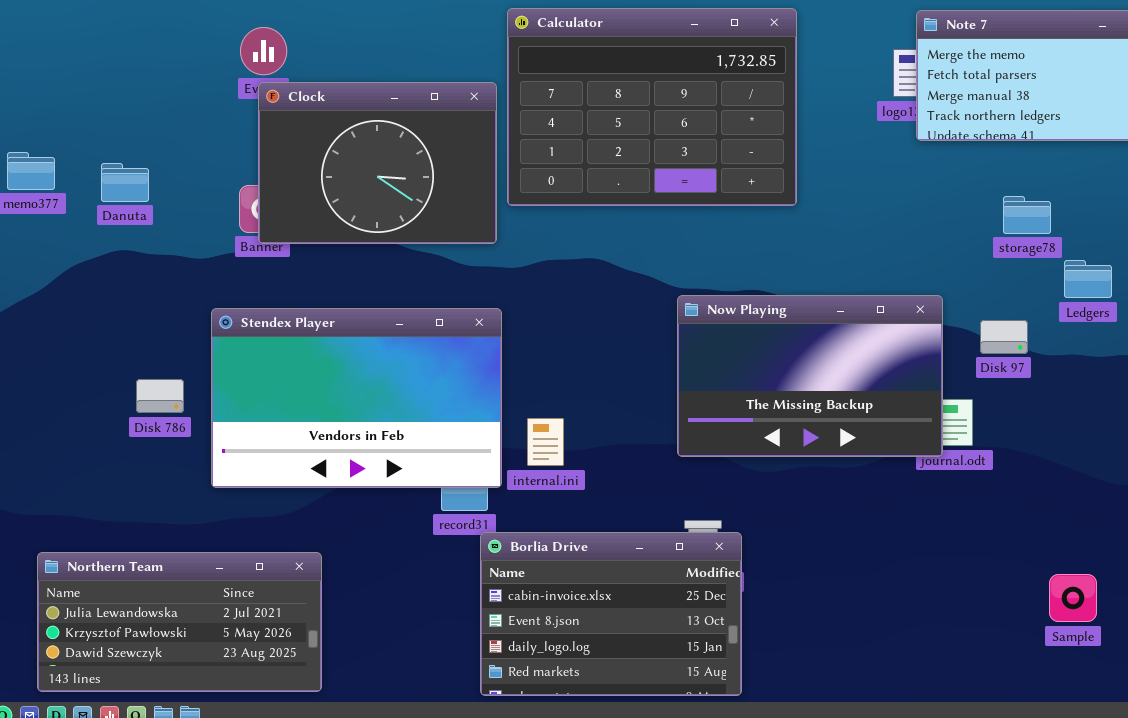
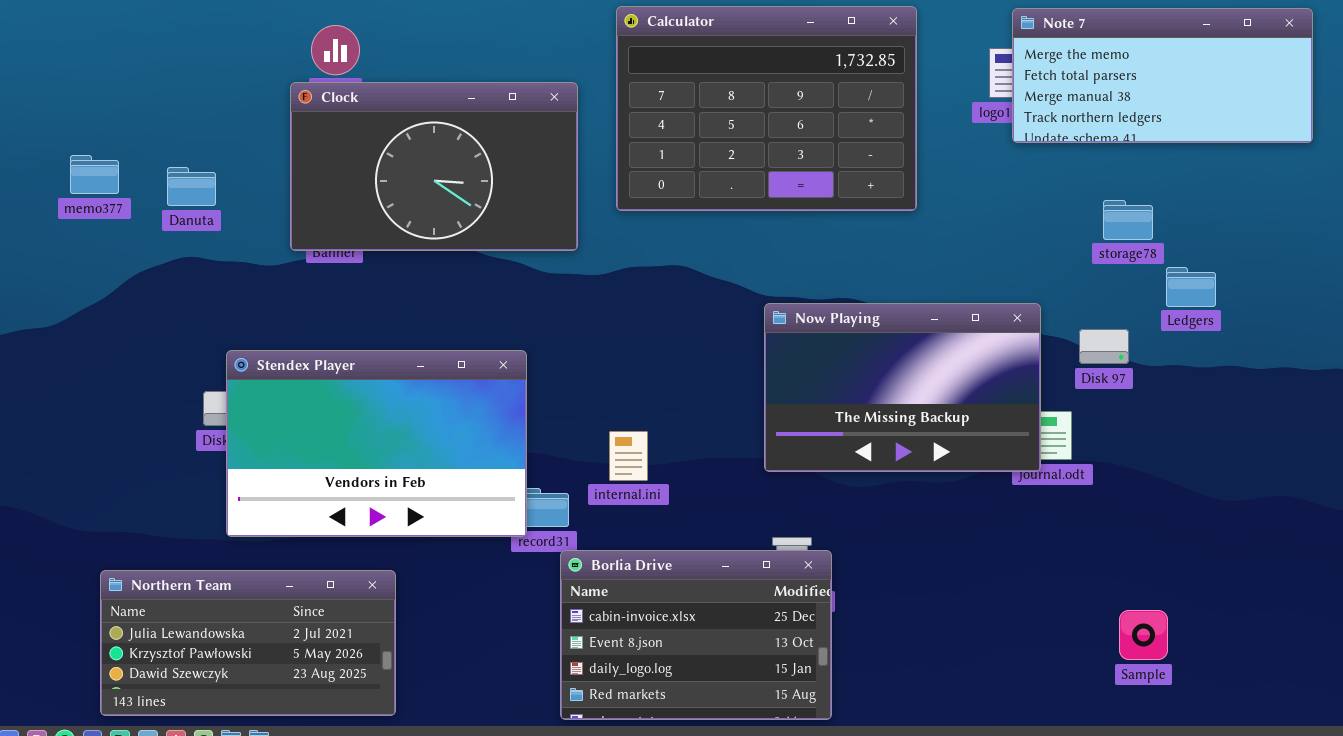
Calculator: [507,8,797,206] -> [616,6,917,211], moved
Clock: [258,82,497,244] -> [290,82,578,251], resized
Stendex Player: [211,308,502,488] -> [226,350,527,537], moved
Sample: [1049,574,1097,622] -> [1119,610,1168,660], moved

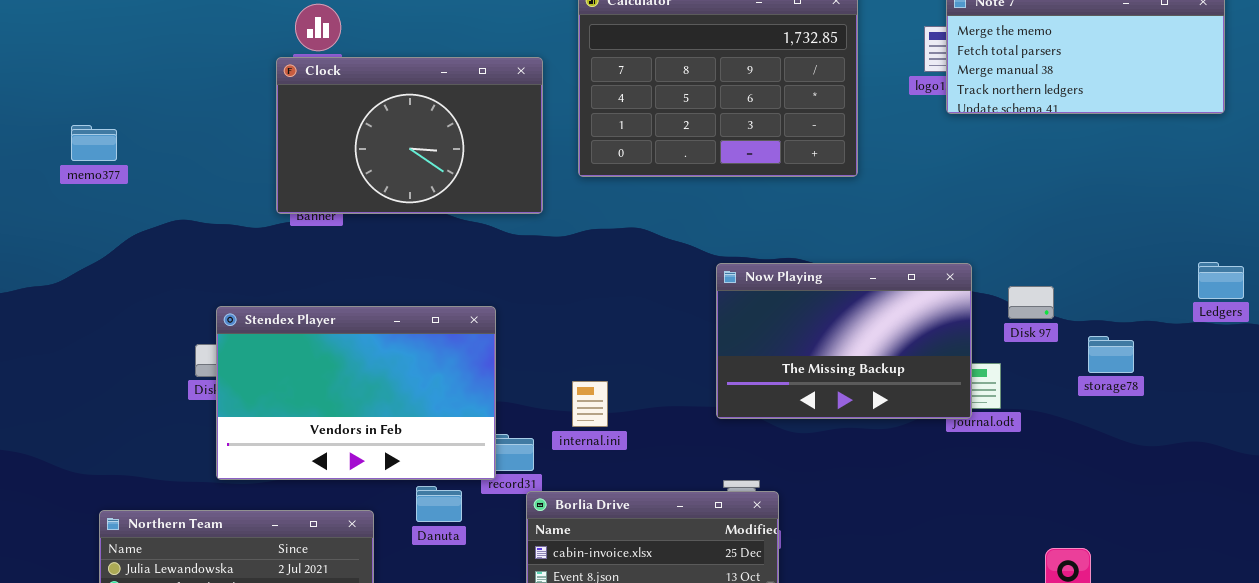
Danuta: [167,167,216,206] -> [416,486,462,522], moved
storage78: [1103,200,1153,240] -> [1088,336,1134,373], moved
Ledgers: [1166,267,1216,307] -> [1198,262,1244,299], moved

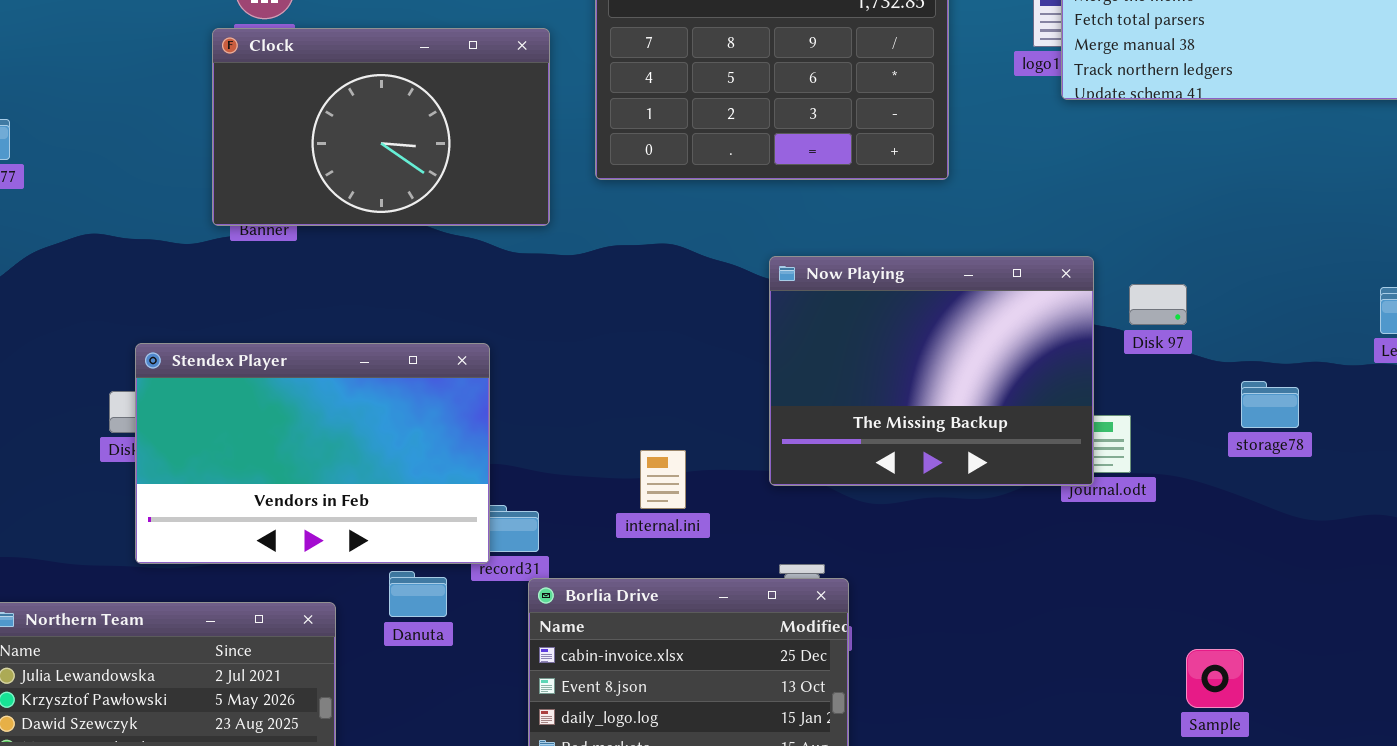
Now Playing: [716,263,972,419] -> [769,256,1094,486], resized
Disk 97: [1008,286,1054,319] -> [1129,284,1187,325], moved
internal.ini: [572,381,608,427] -> [640,450,686,509], moved

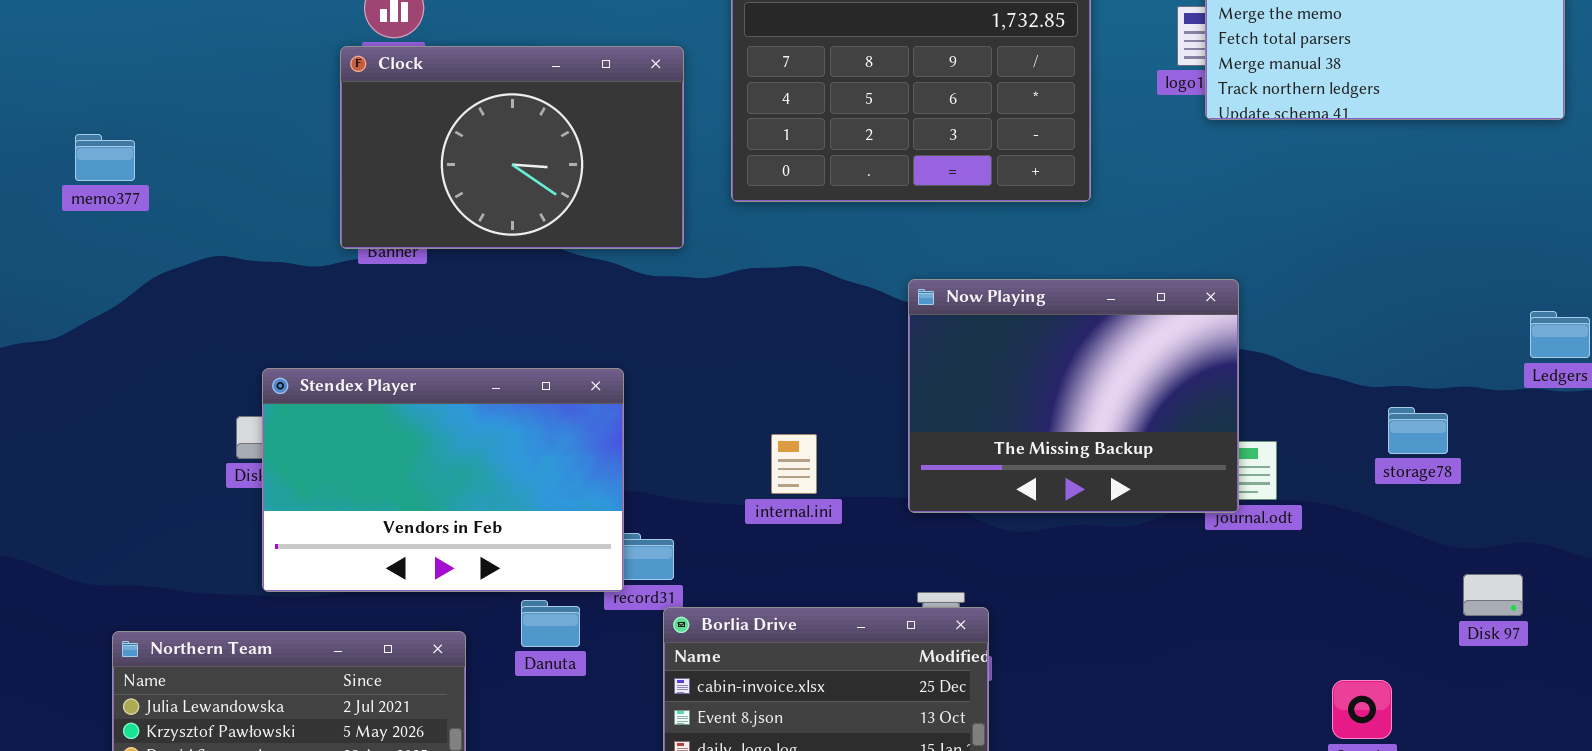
Disk 97: [1129,284,1187,325] -> [1463,574,1523,616], moved
internal.ini: [640,450,686,509] -> [771,434,817,494], moved

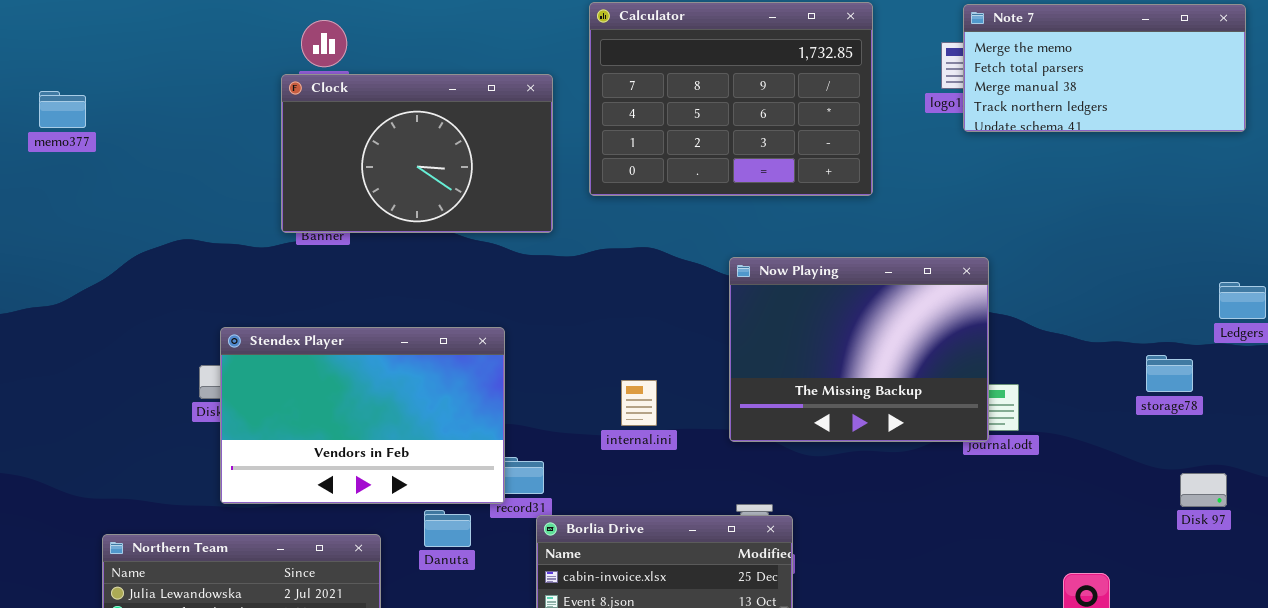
memo377: [75,134,135,181] -> [39,91,86,128], moved
storage78: [1388,407,1448,454] -> [1146,355,1193,392], moved
Disk 97: [1463,574,1523,616] -> [1180,473,1227,507], moved

